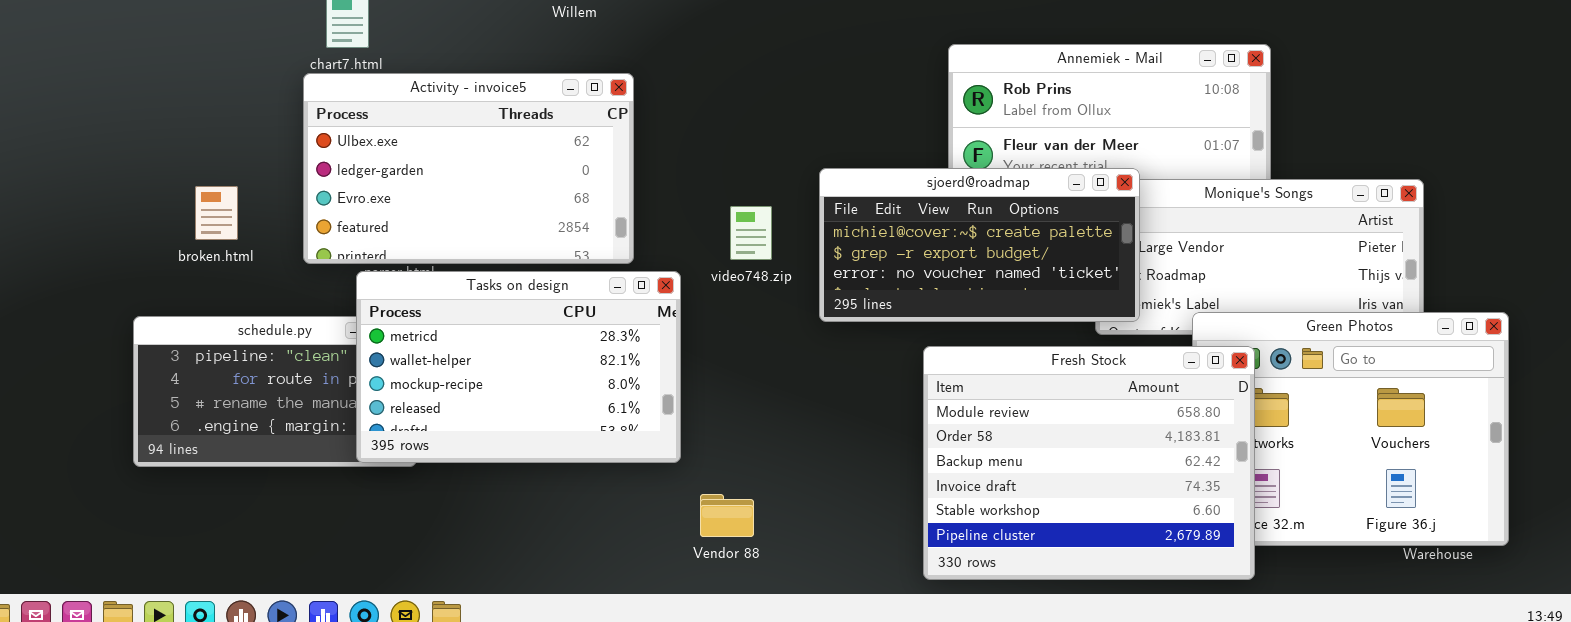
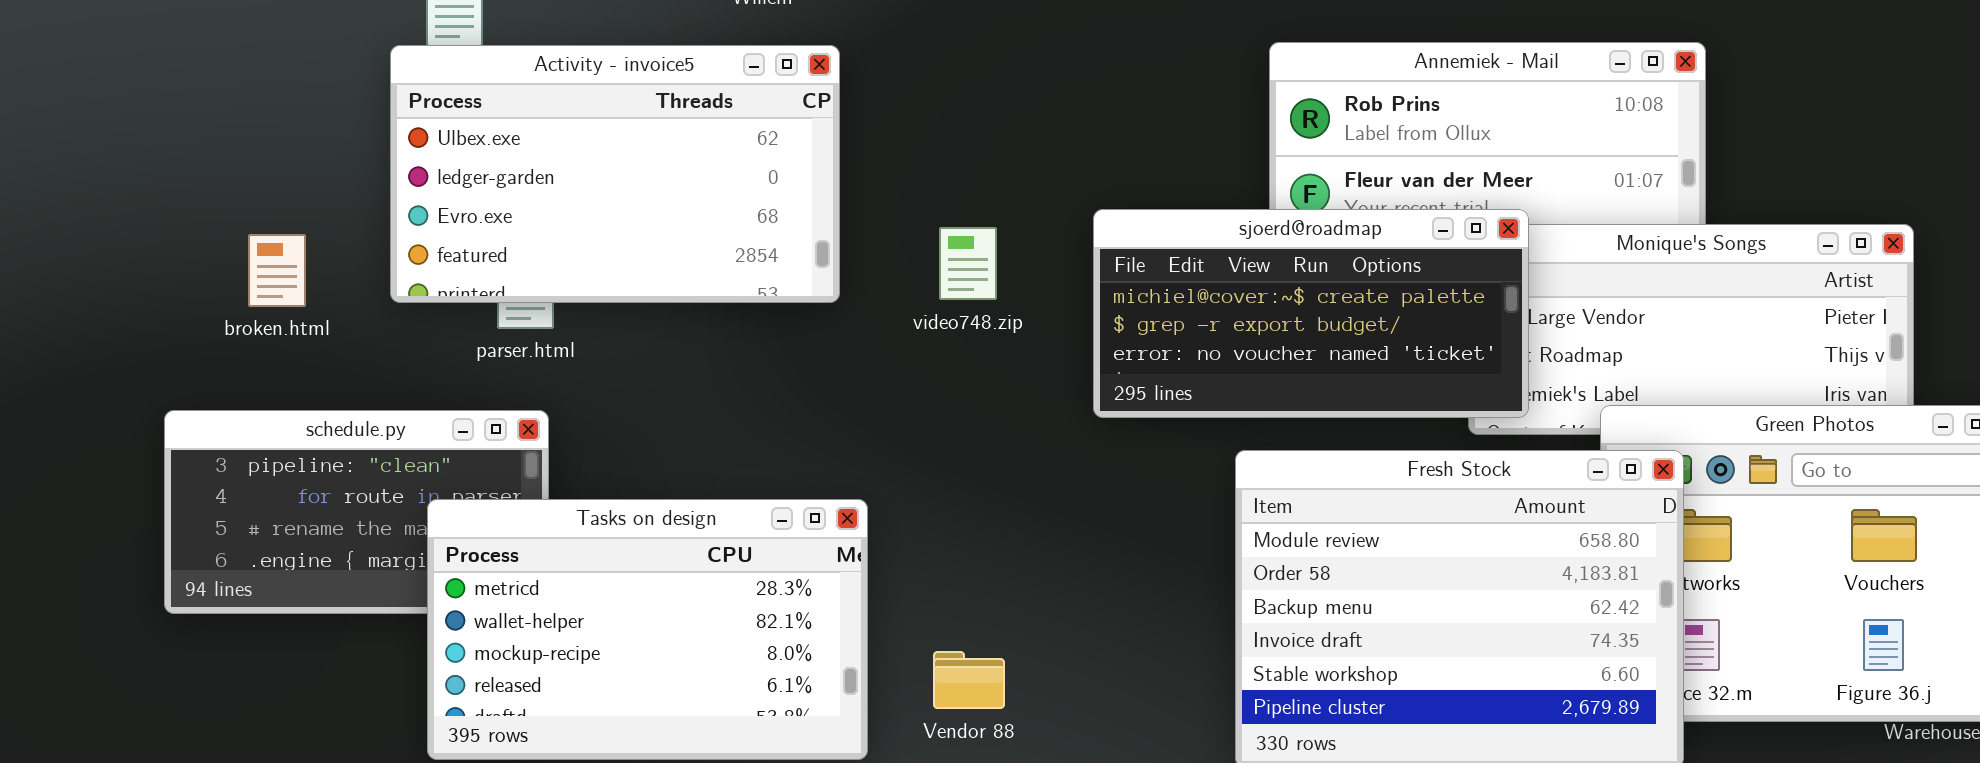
Activity - invoice5: [303,73,634,264] -> [390,45,840,303], moved
video748.zip: [730,206,772,260] -> [939,227,997,300], moved
Tasks on design: [356,271,681,463] -> [427,499,868,760], moved

